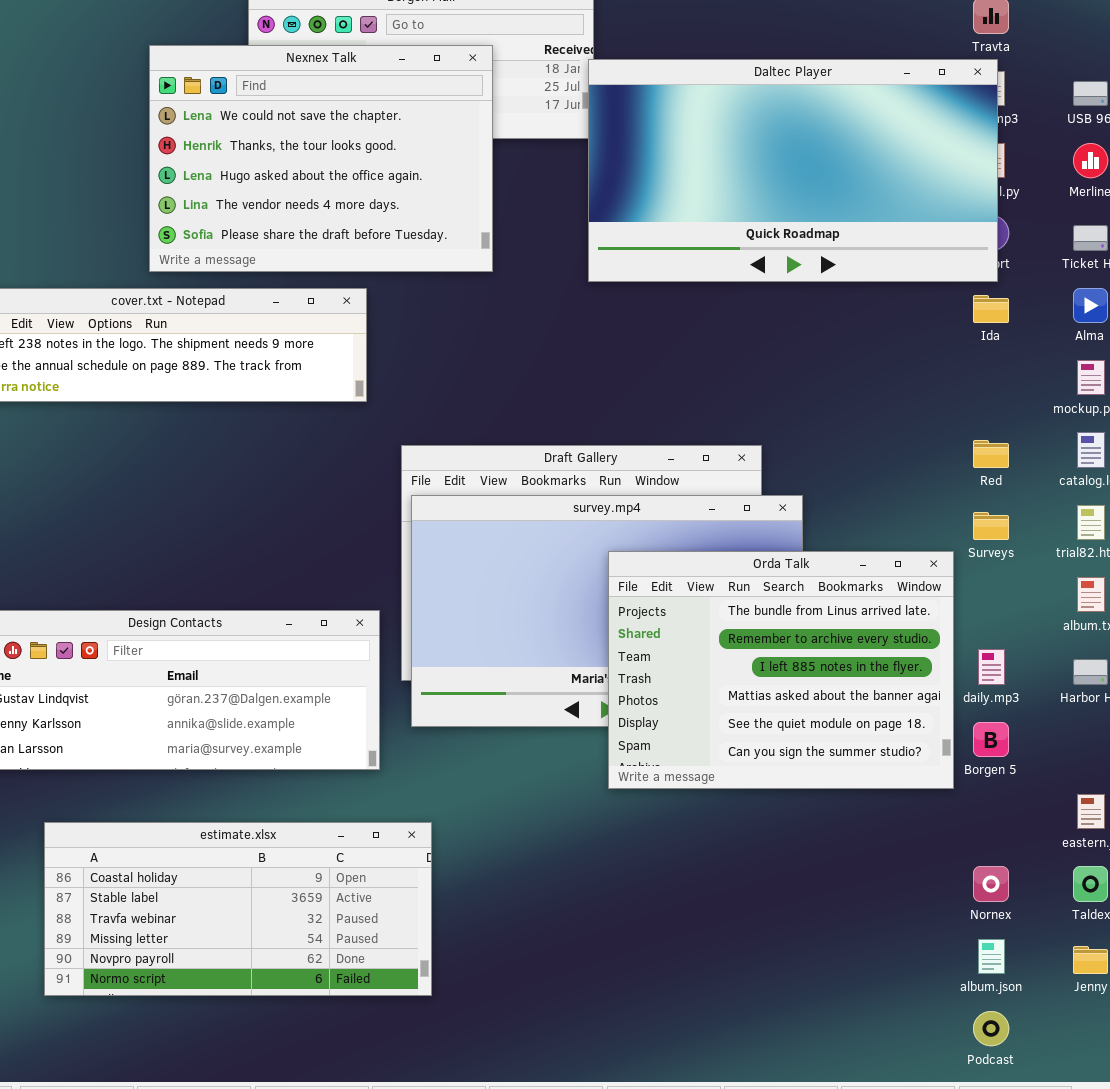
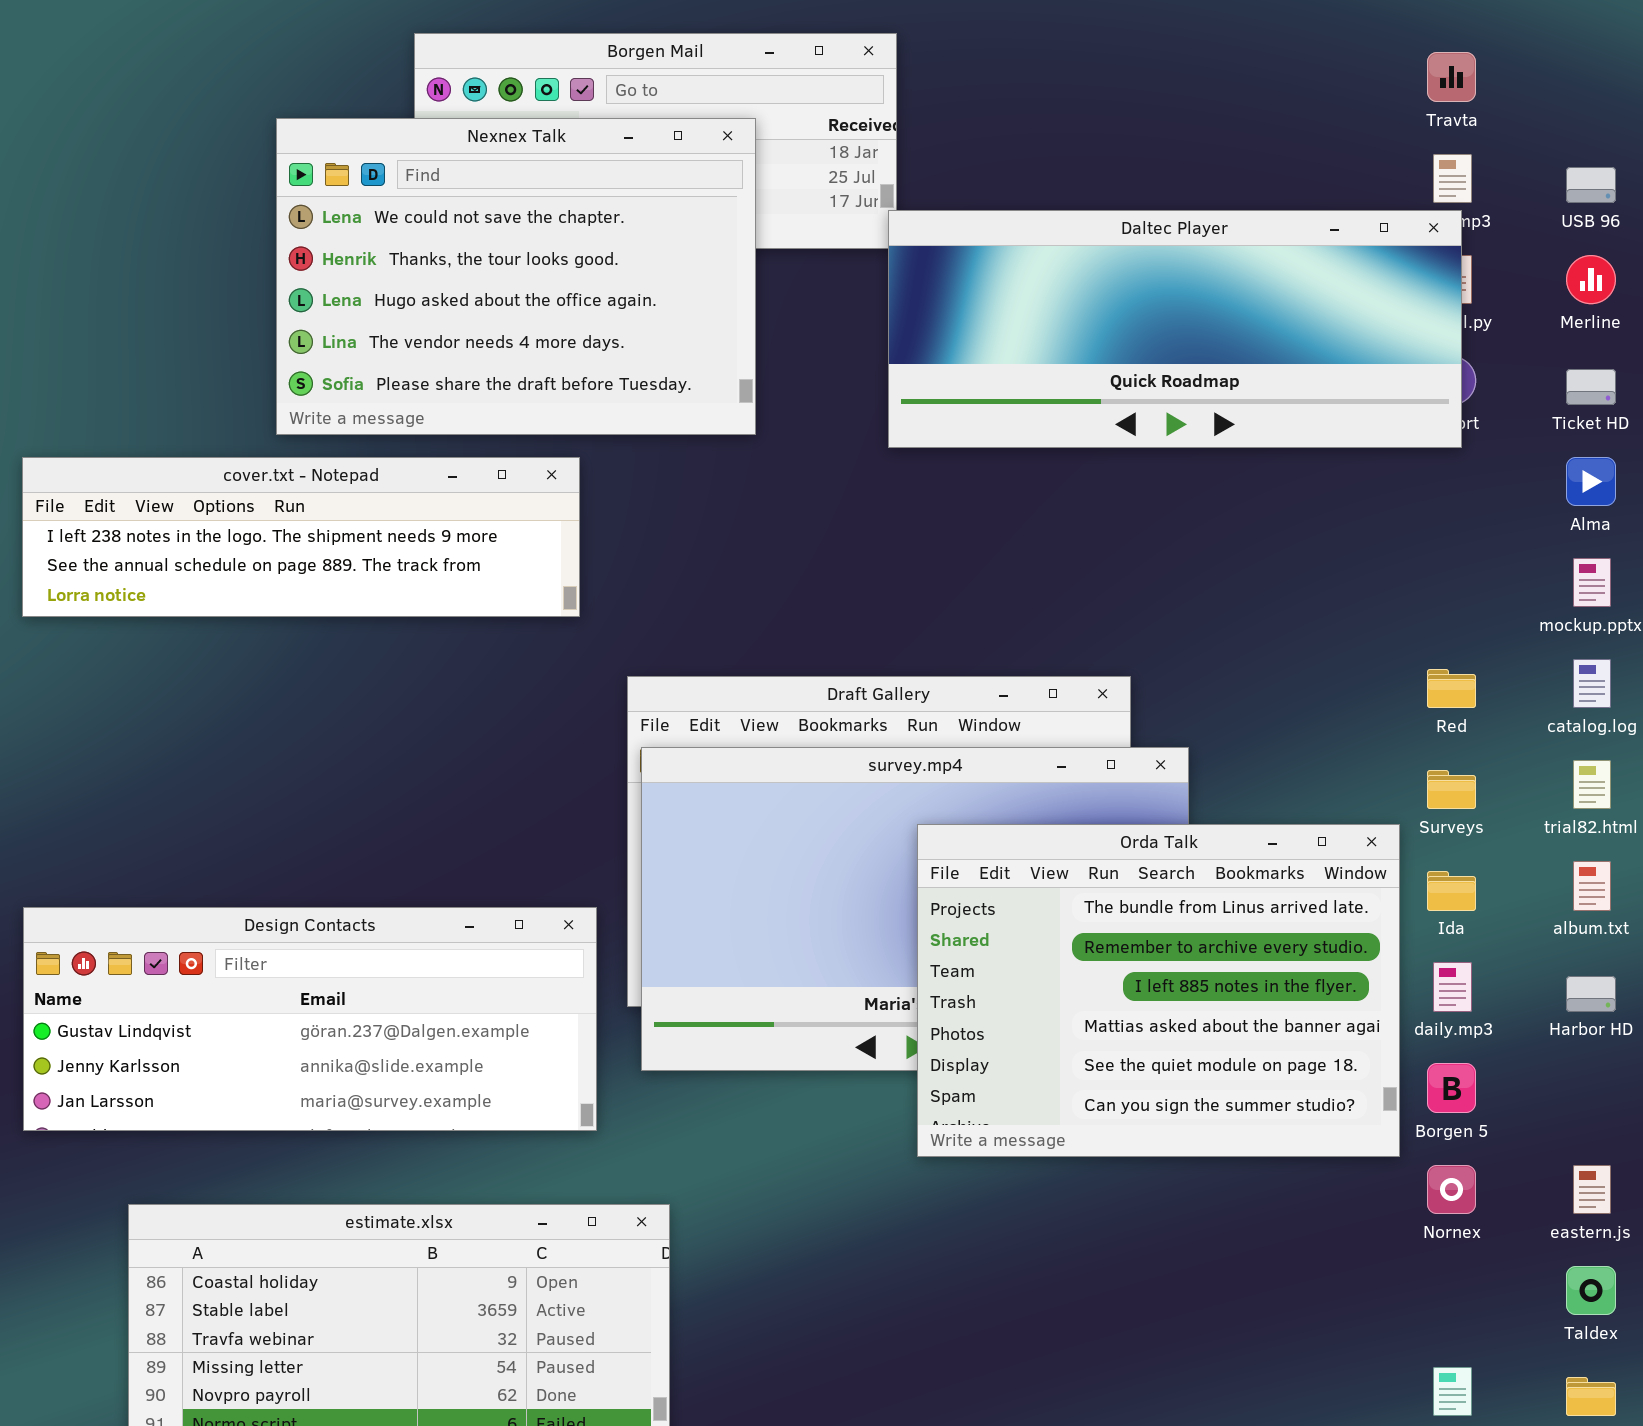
Daltec Player: [588,59,998,282] -> [888,210,1462,448], resized
Ida: [973,295,1009,323] -> [1427,871,1476,911], moved
Nornex: [973,866,1009,902] -> [1427,1165,1476,1214], moved

